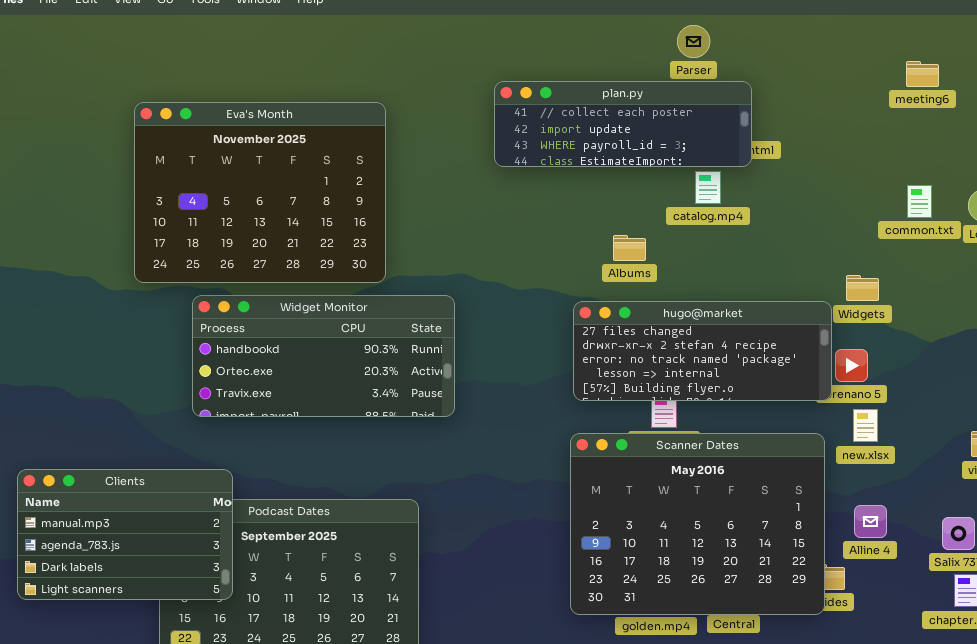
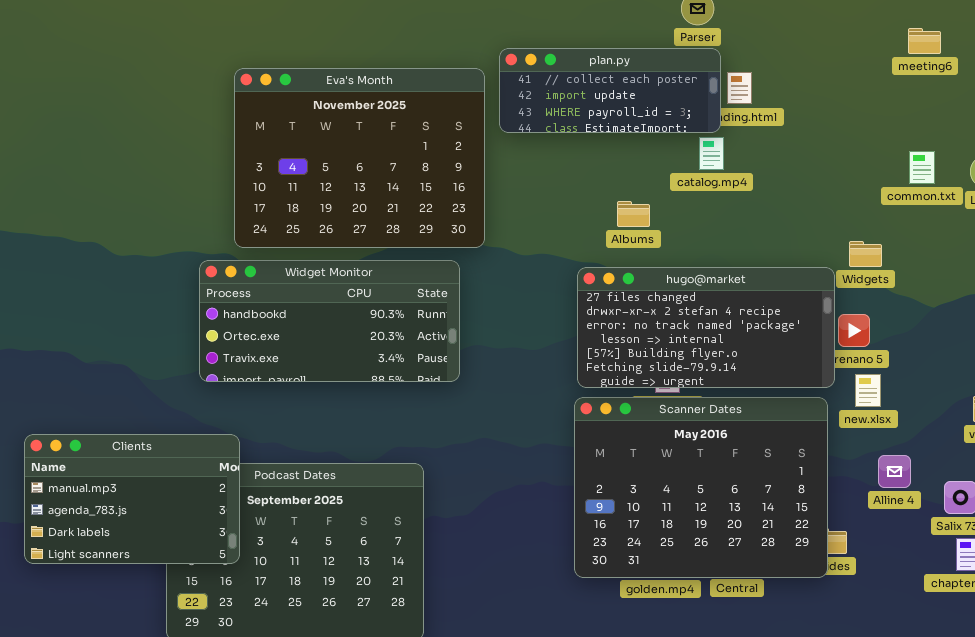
plan.py: [494,81,752,167] -> [499,48,721,133], resized
Eva's Month: [134,102,386,283] -> [234,68,485,248], moved
hugo@market: [573,301,832,401] -> [577,267,835,388], resized
Alline 4: [854,505,887,538] -> [878,455,911,488], moved

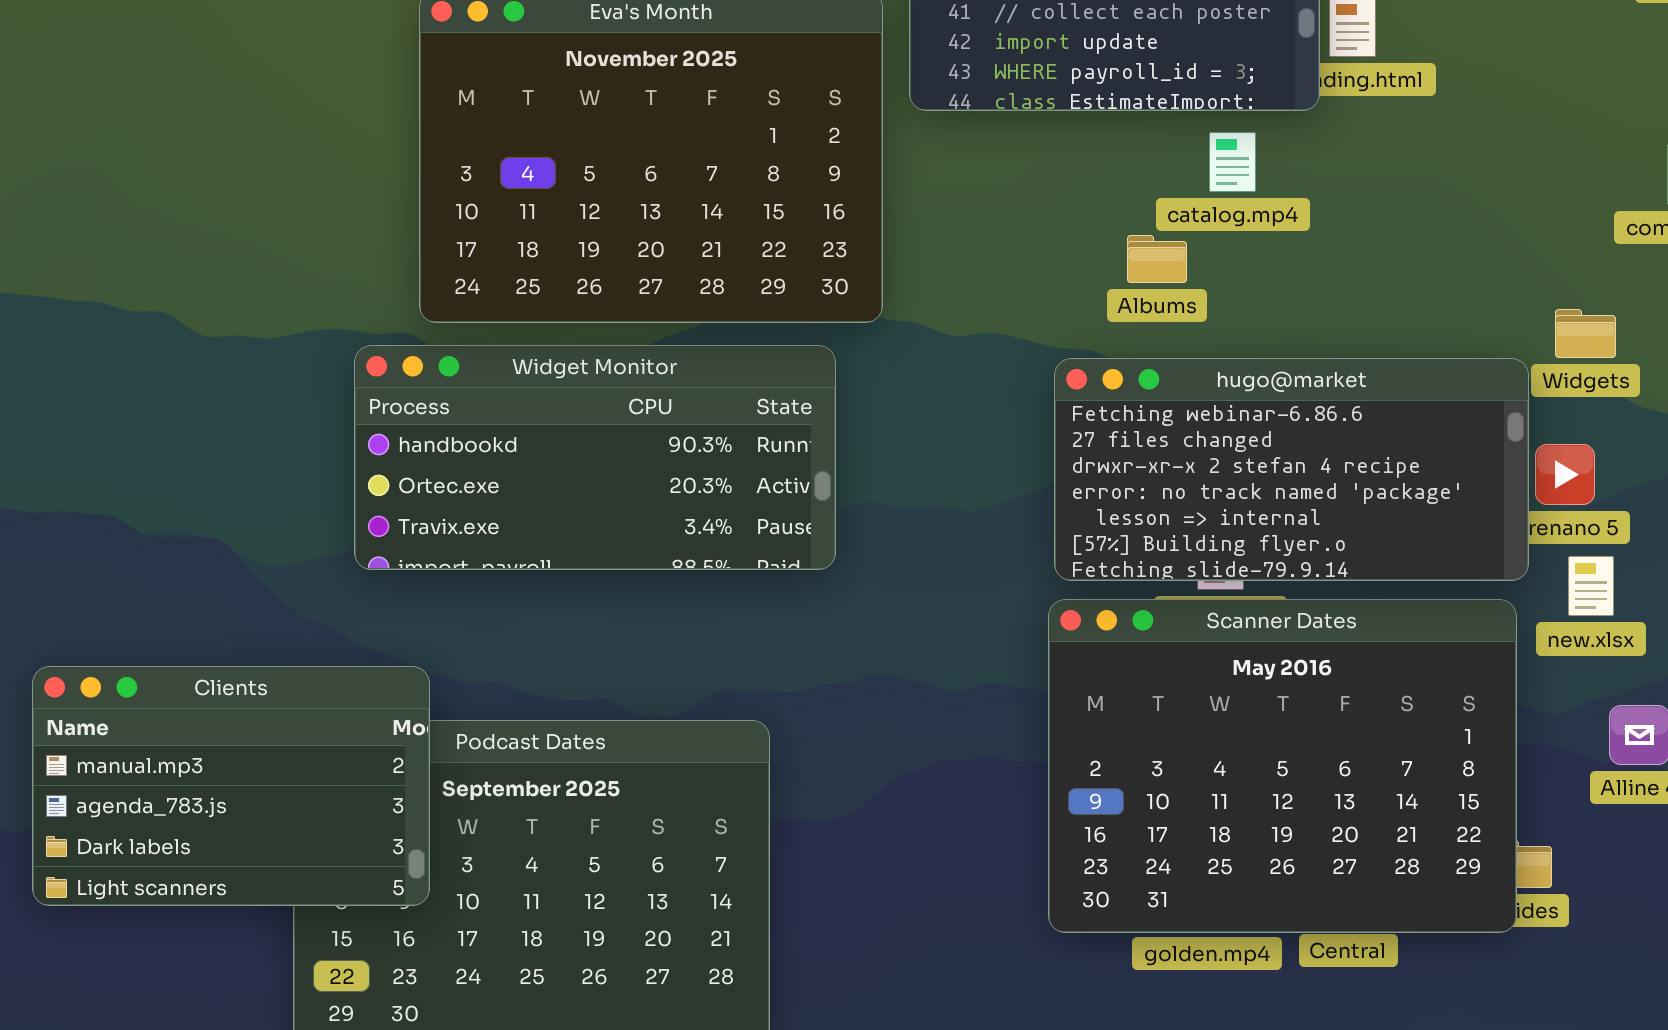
catalog.mp4: [699,137,724,170] -> [1209,132,1256,192], moved
hugo@market: [577,267,835,388] -> [1054,358,1529,581], scrolled up 1 row

